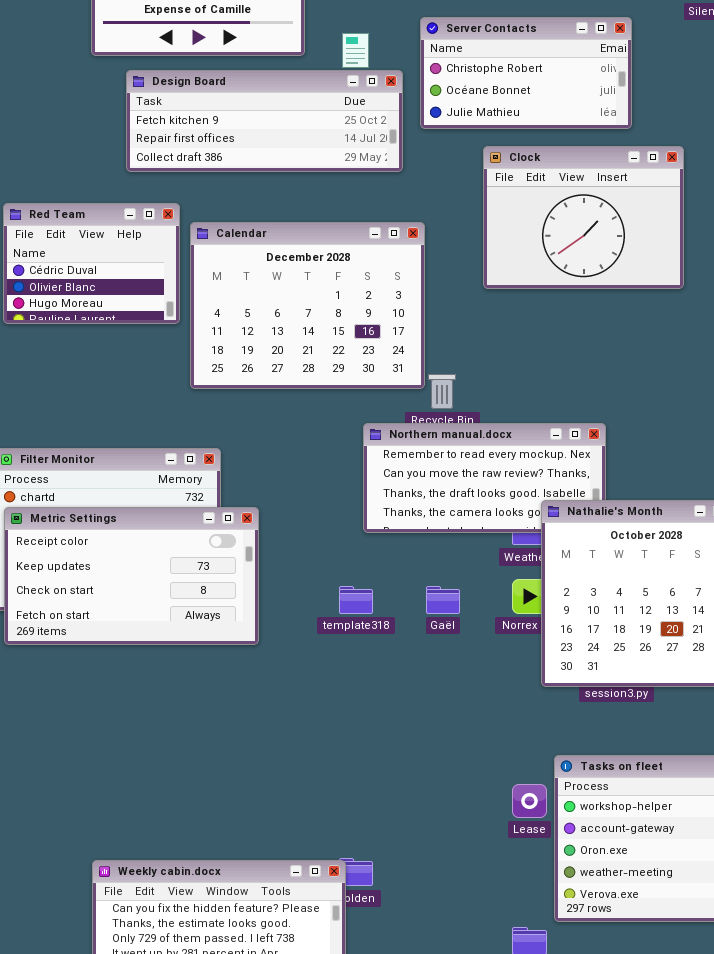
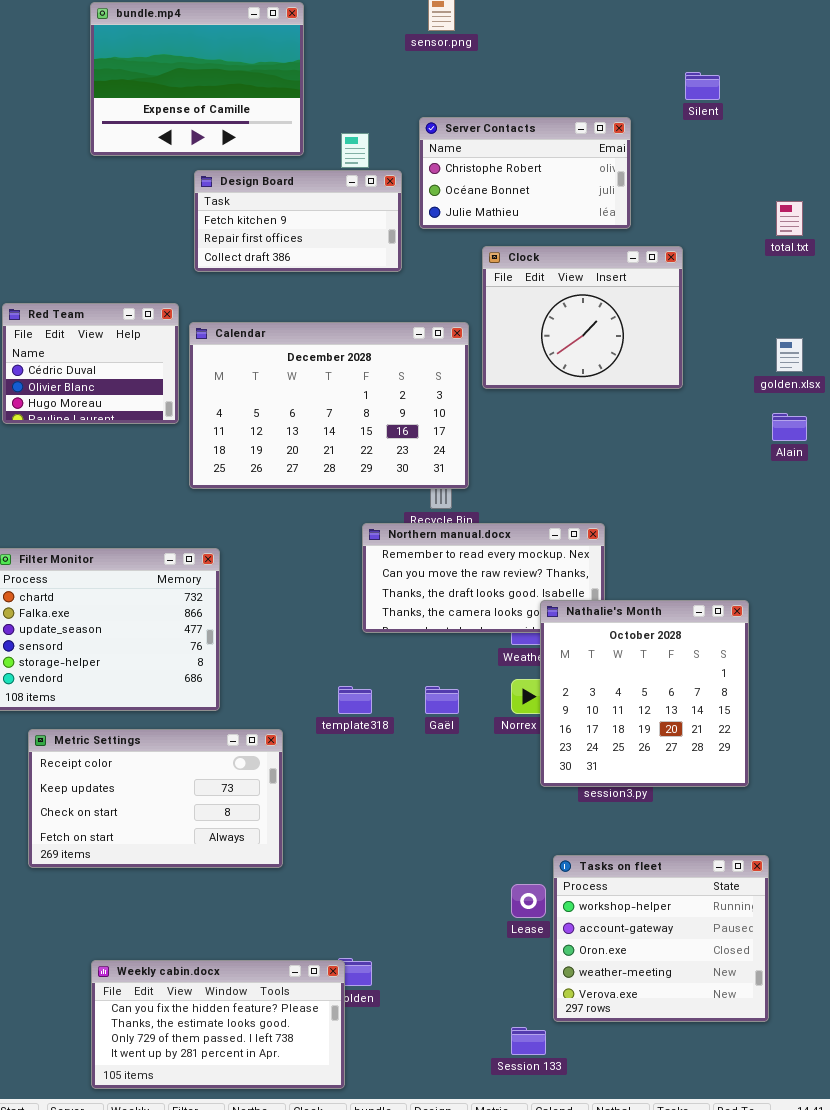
Design Board: [126,70,403,172] -> [194,170,402,272], resized
Calendar: [190,222,425,389] -> [189,322,469,489], resized
Metric Settings: [4,507,259,645] -> [28,729,283,868], moved

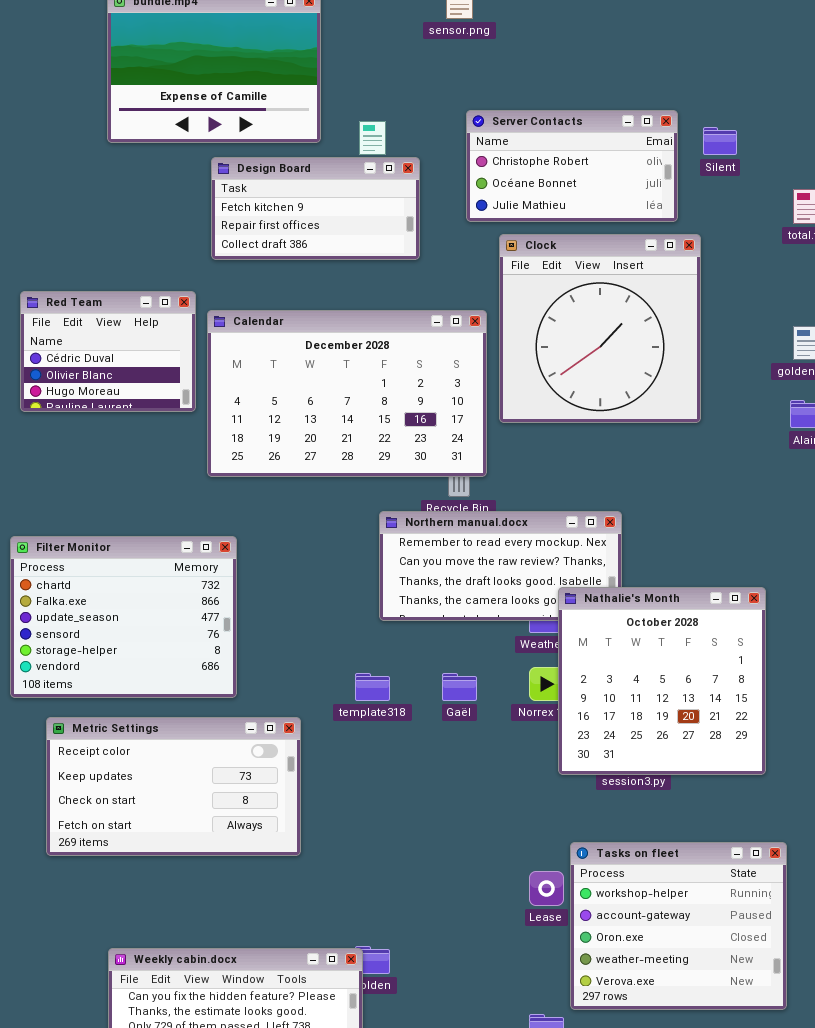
Silent: [685,72,720,100] -> [703,127,737,155], moved
Server Contacts: [419,117,631,229] -> [466,110,678,222], moved
Clock: [482,246,683,389] -> [499,234,701,423], resized

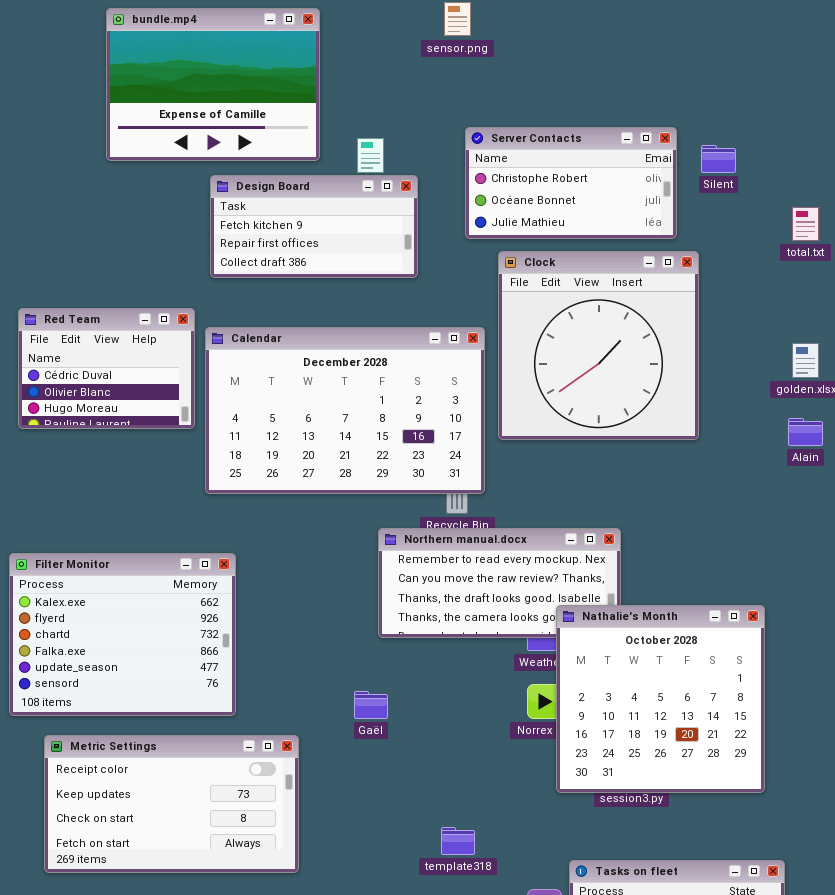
Filter Monitor: [10,536,237,698] -> [9,553,236,716], scrolled up 2 rows
template318: [355,673,390,701] -> [441,827,475,855], moved
Gaël: [442,673,477,701] -> [354,691,388,719], moved

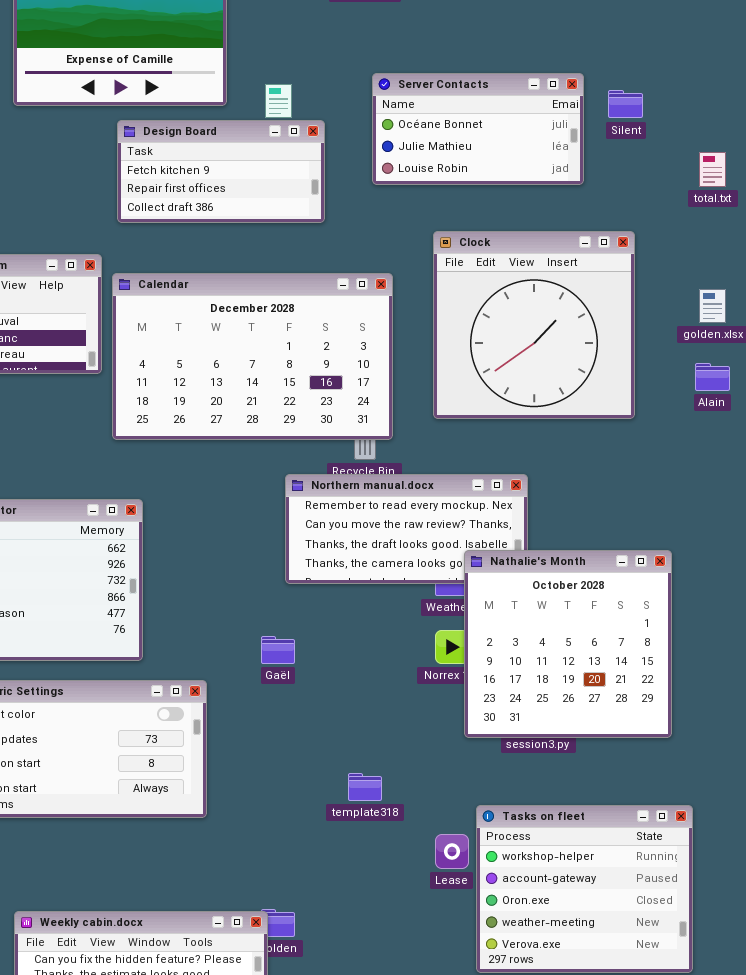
Server Contacts: [465,127,677,239] -> [372,73,584,185], scrolled down 1 row
Clock: [498,251,699,440] -> [433,231,635,419], moved

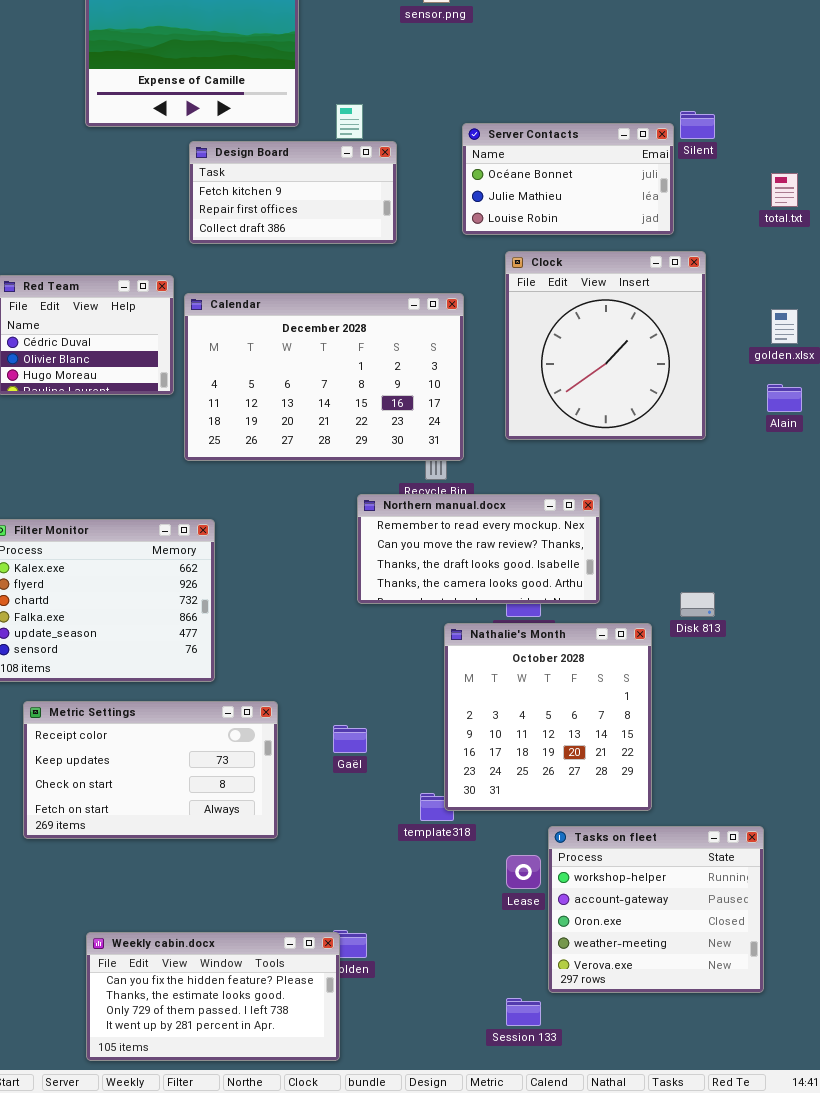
Server Contacts: [372,73,584,185] -> [462,123,674,235], moved
Nathalie's Month: [464,550,672,738] -> [444,623,652,811], moved
Gaël: [261,636,295,664] -> [333,725,367,753], moved

